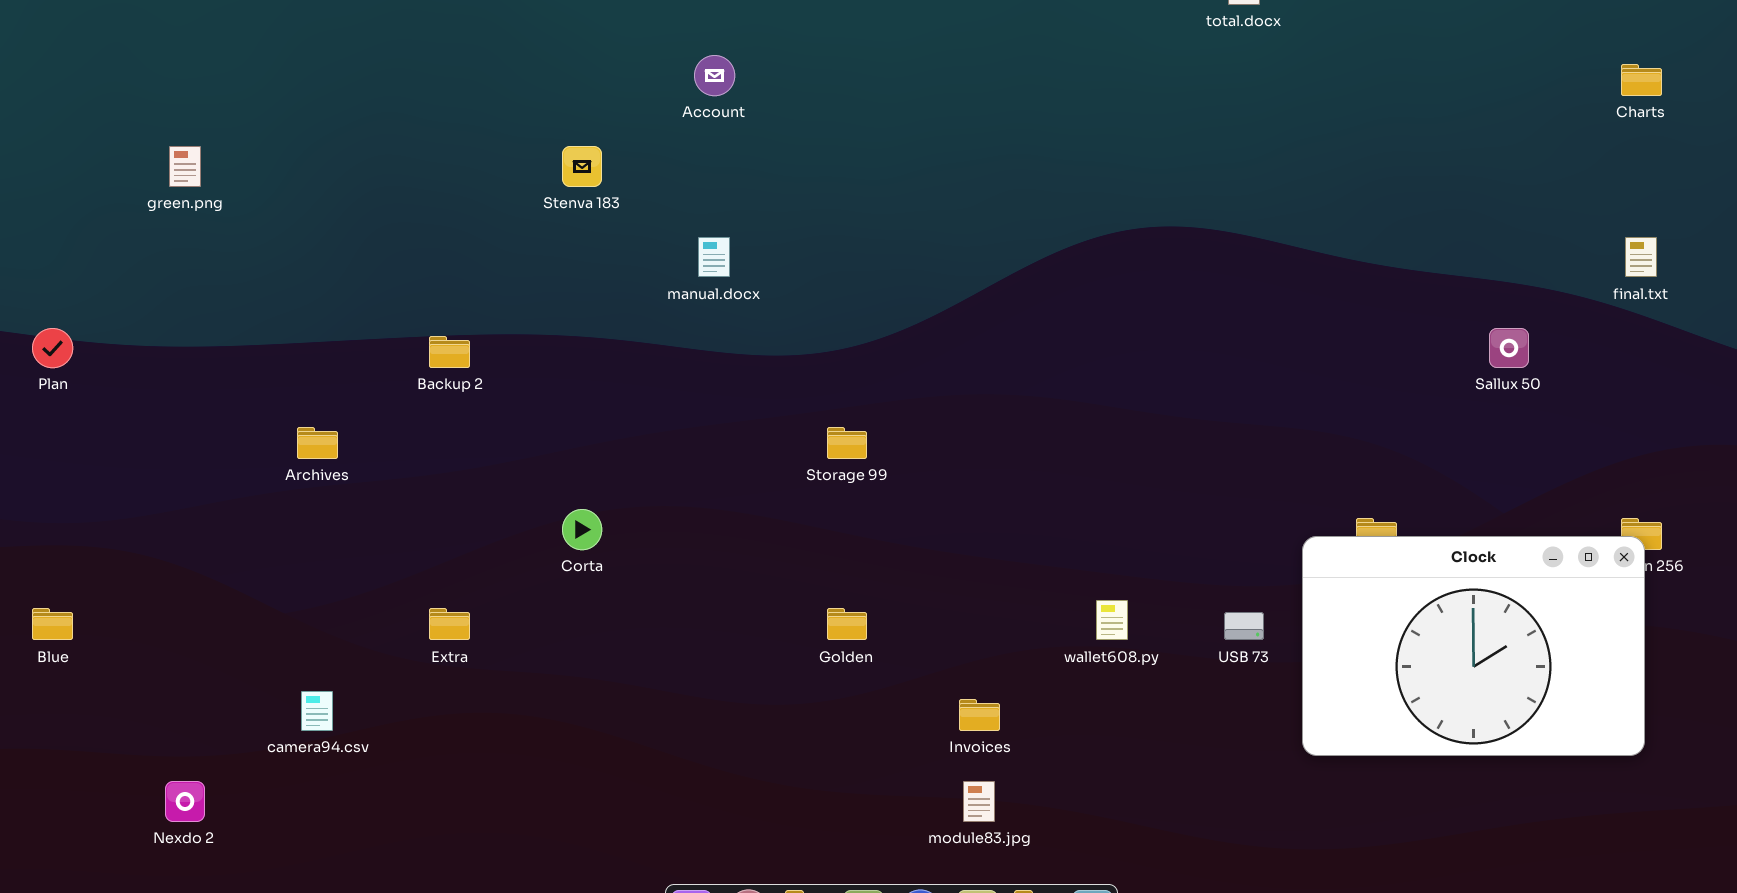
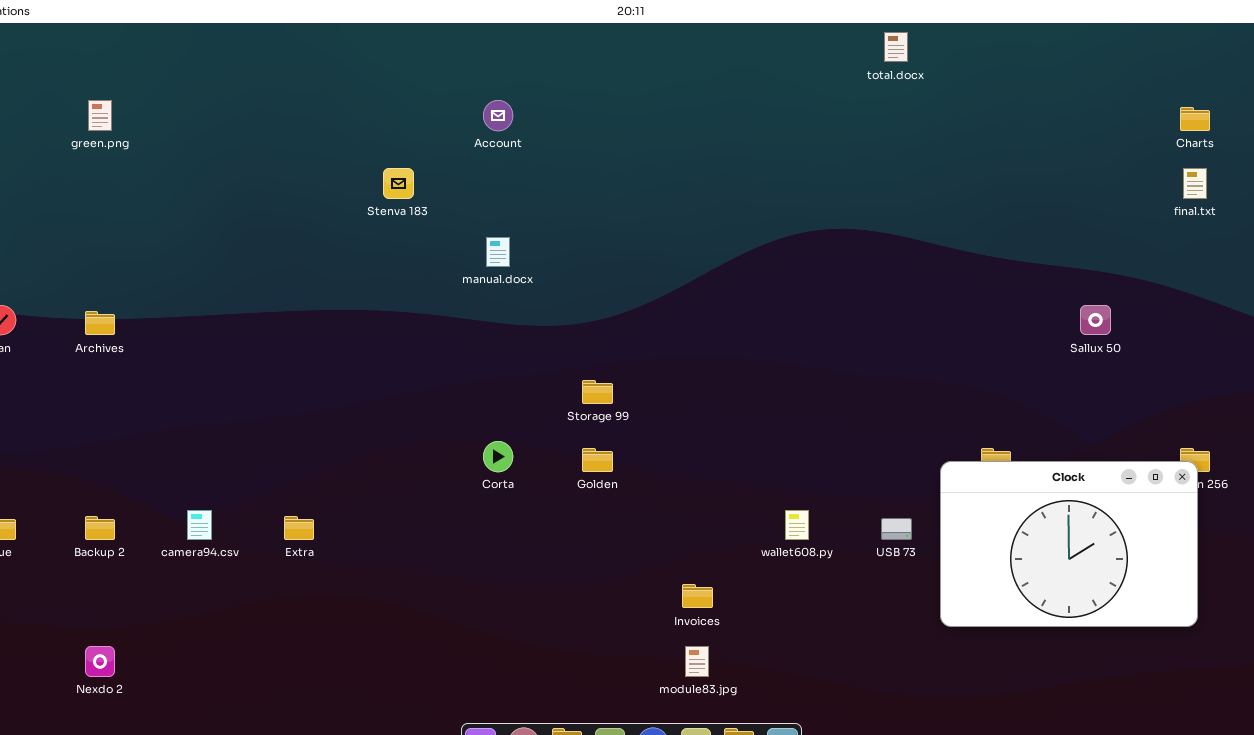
green.png: [169,146,201,187] -> [88,100,112,131], moved
final.txt: [1625,237,1657,277] -> [1183,168,1207,199], moved
Backup 2: [429,336,470,368] -> [85,516,115,540], moved
Archives: [297,427,338,459] -> [85,311,115,335], moved
Corta: [562,509,602,550] -> [483,441,513,472], moved
Golden: [827,608,867,640] -> [582,448,613,472], moved
camera94.csv: [301,691,333,731] -> [187,510,212,540], moved

